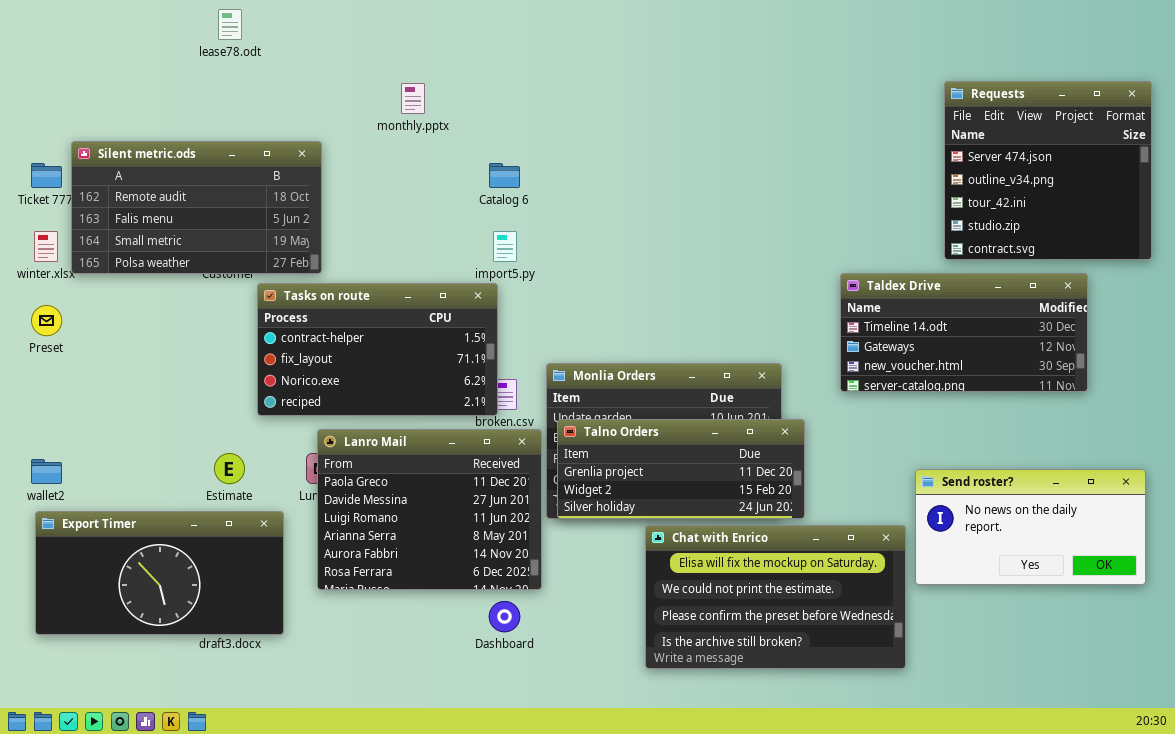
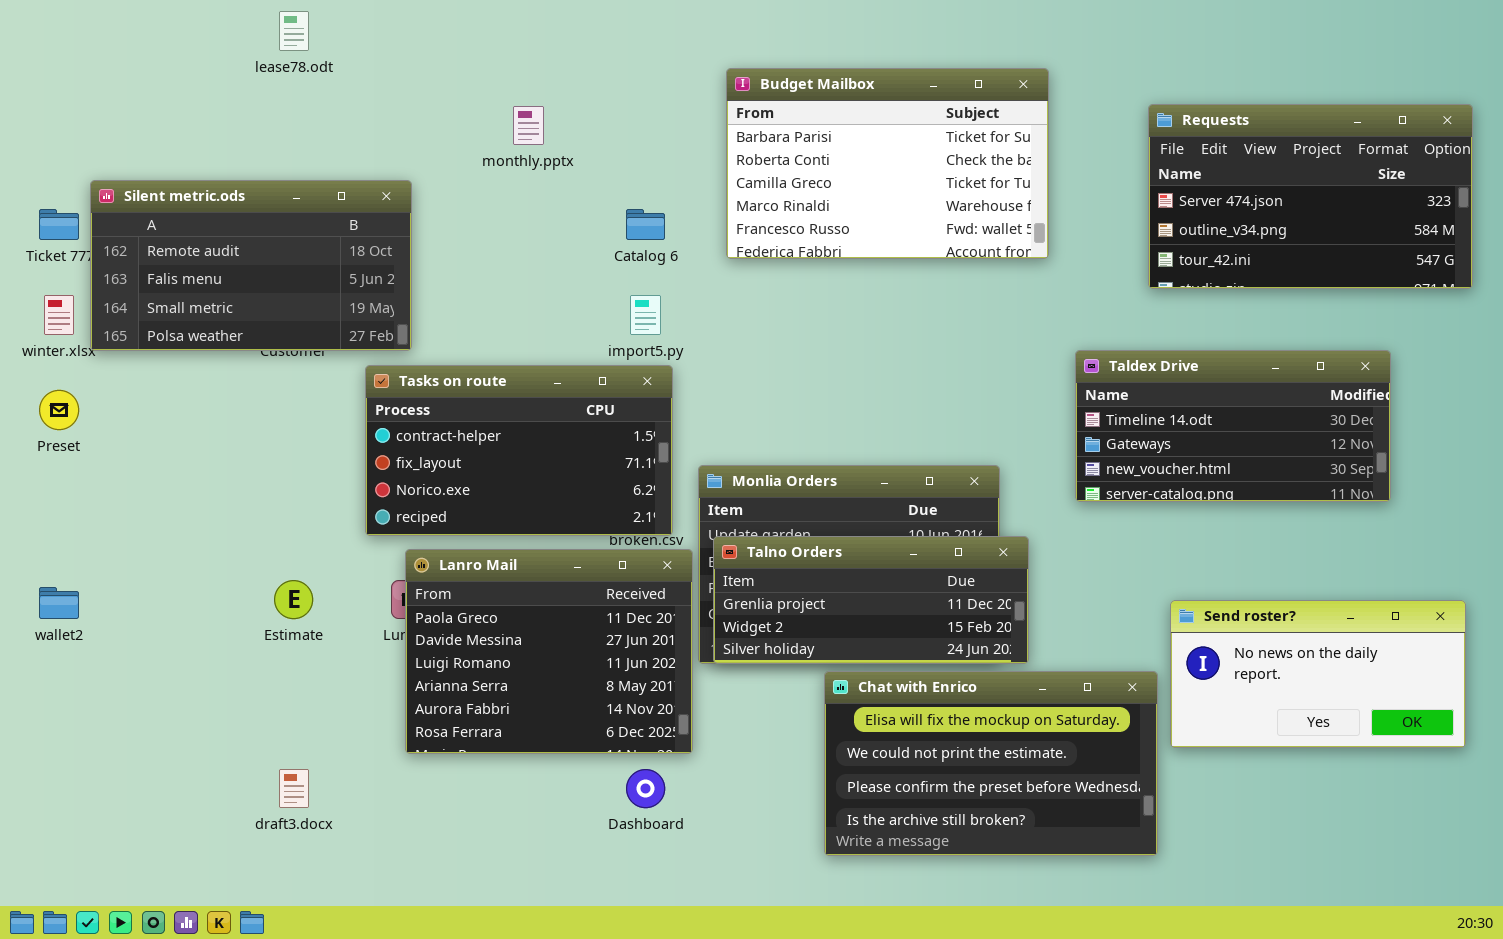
Budget Mailbox: none -> [726,68,1049,259], opened
Requests: [944,81,1152,260] -> [1148,104,1473,289], resized
Tasks on route: [257,283,498,416] -> [365,365,673,536], moved
Export Timer: [35,511,284,635] -> none, closed

